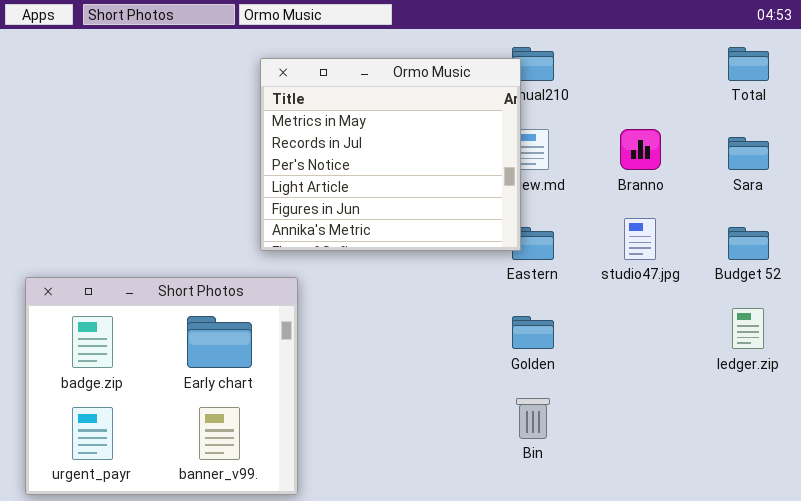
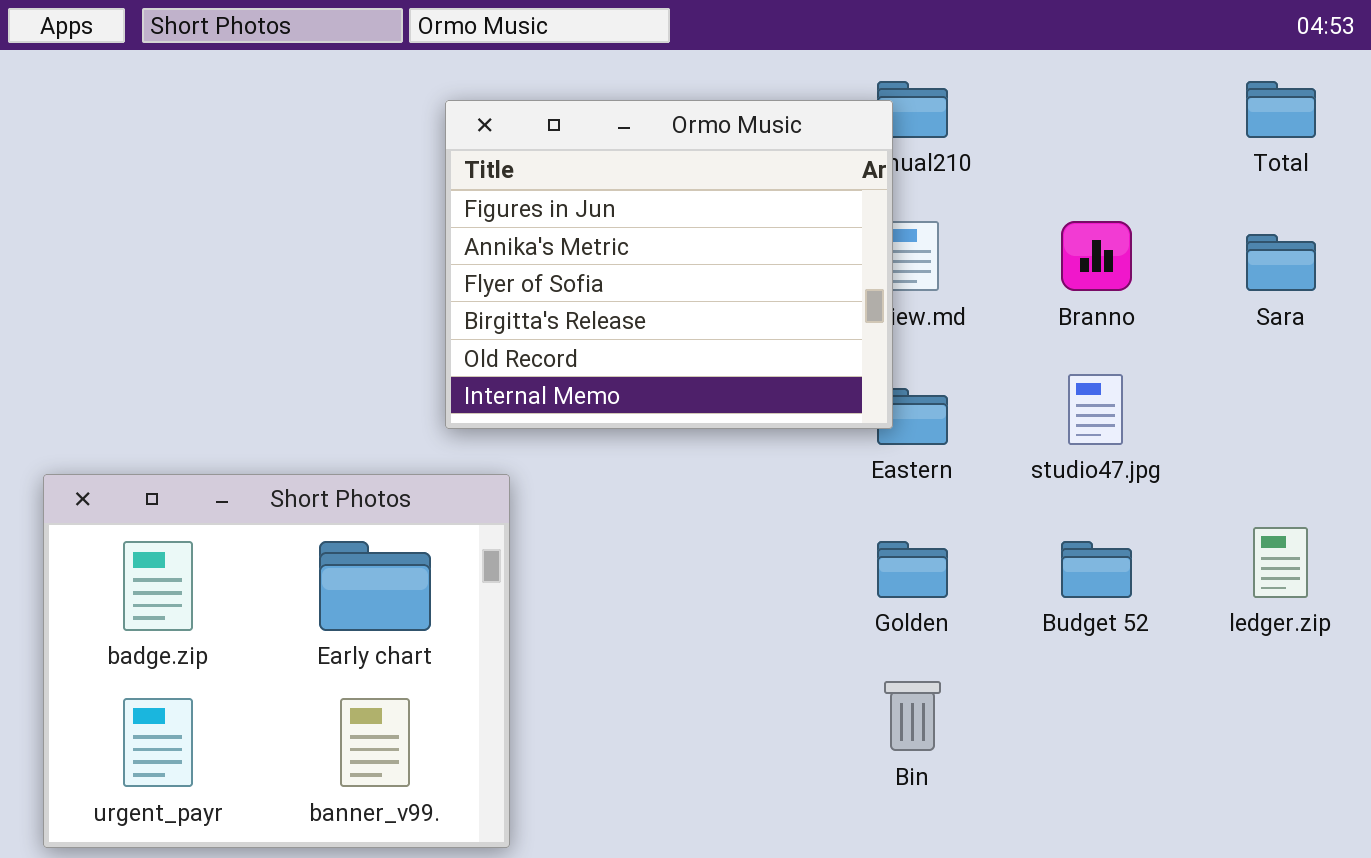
Ormo Music: [260,58,521,251] -> [445,100,893,429], scrolled down 4 rows
Budget 52: [728,227,769,260] -> [1061,541,1132,598], moved

